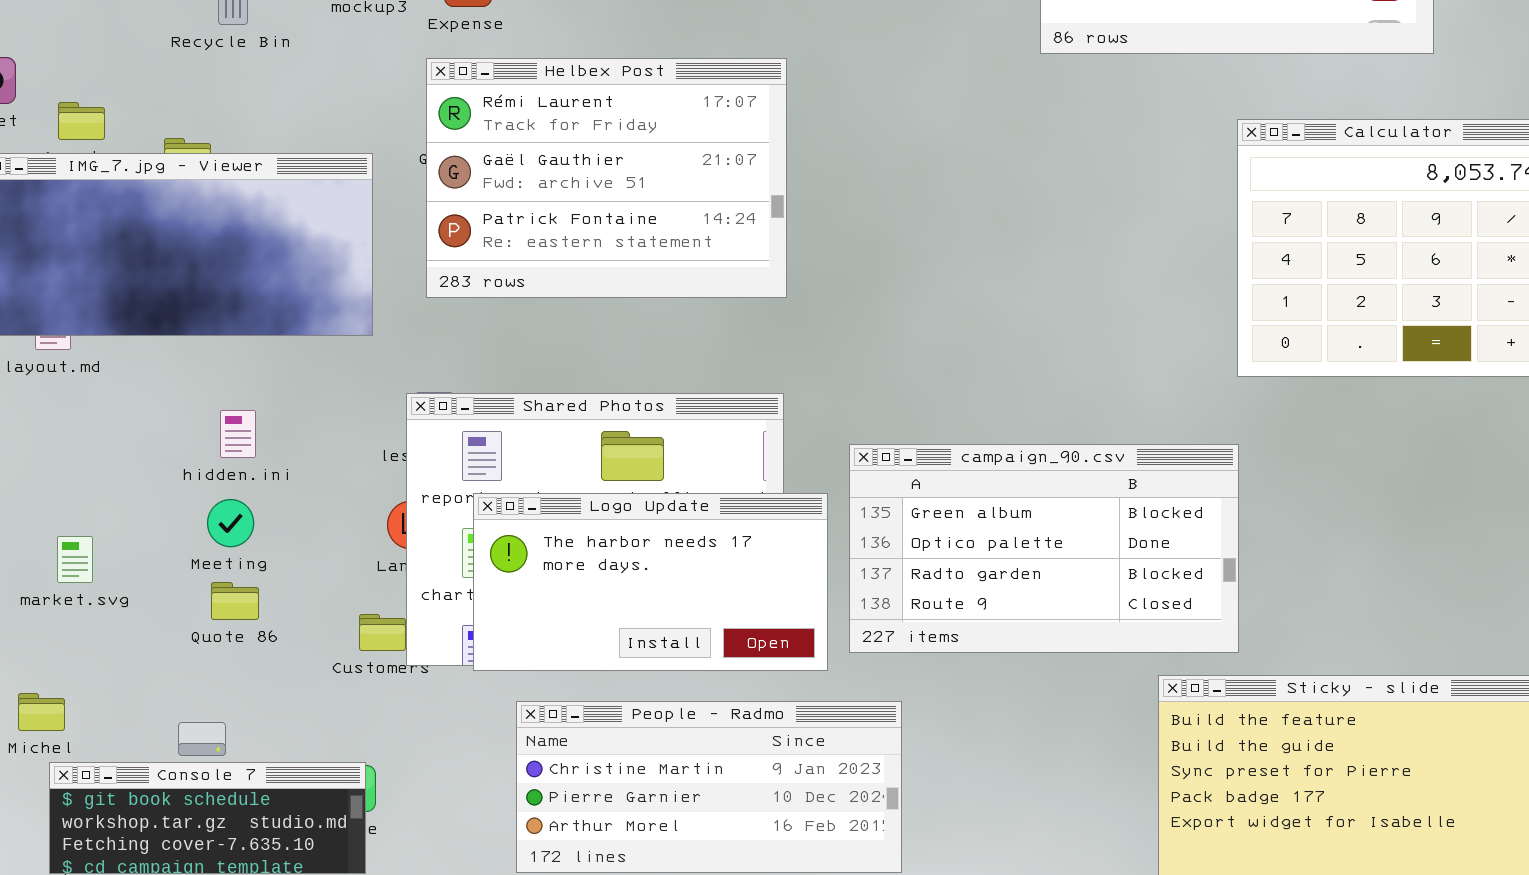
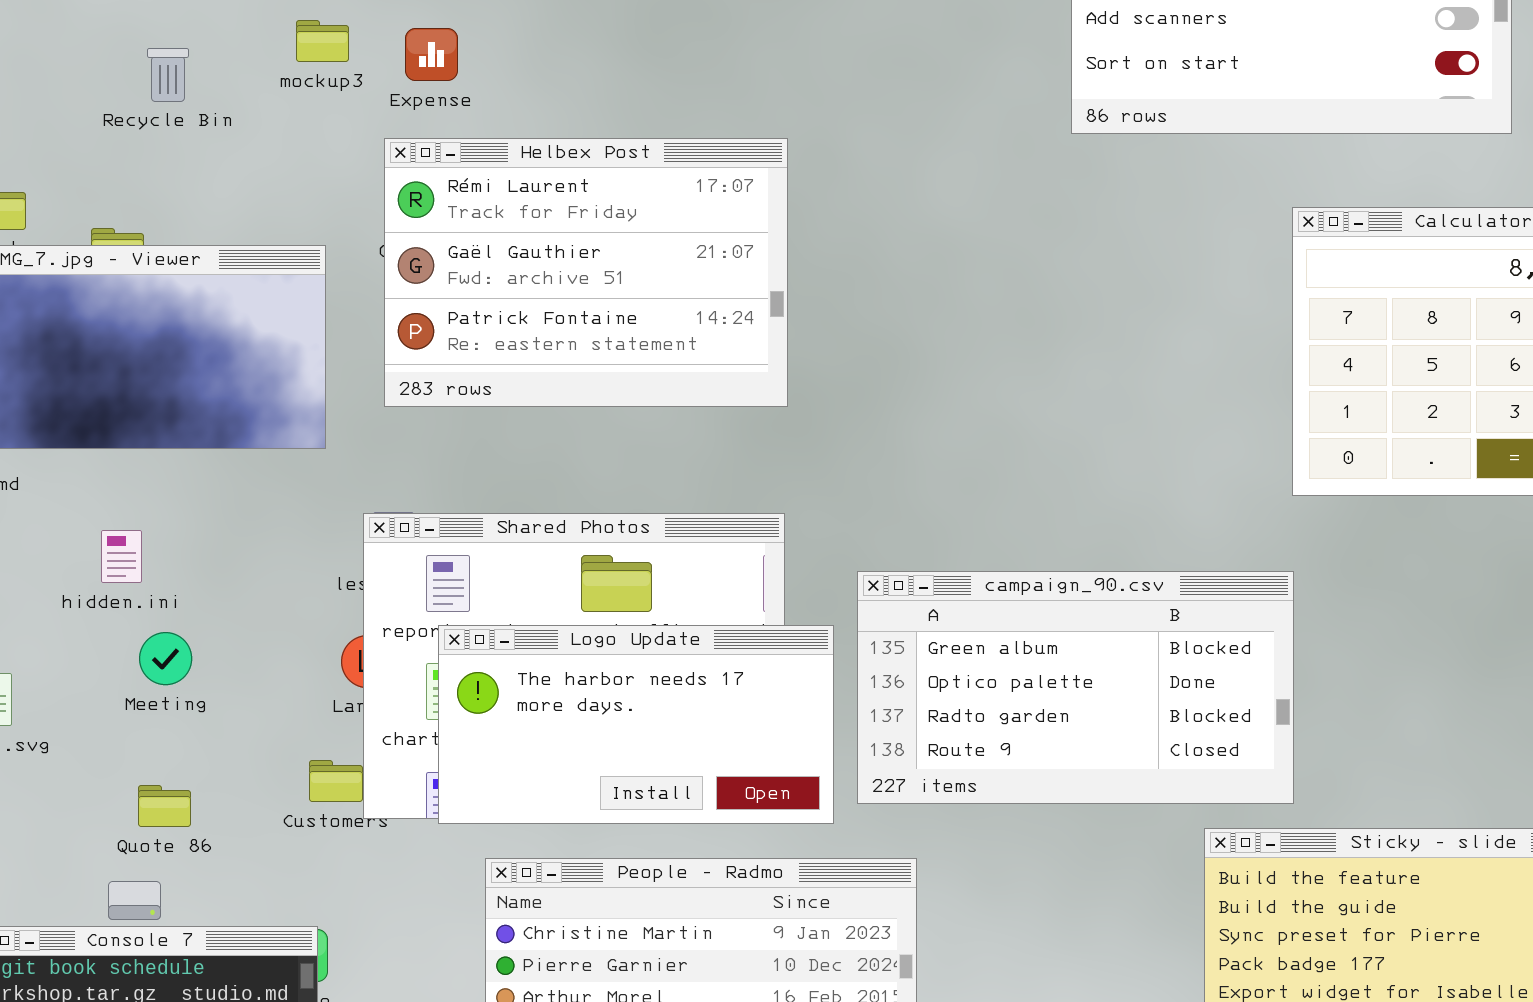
hidden.ini: [220,410,256,458] -> [101,530,142,583], moved
Quote 86: [211,582,259,620] -> [138,785,191,827], moved

